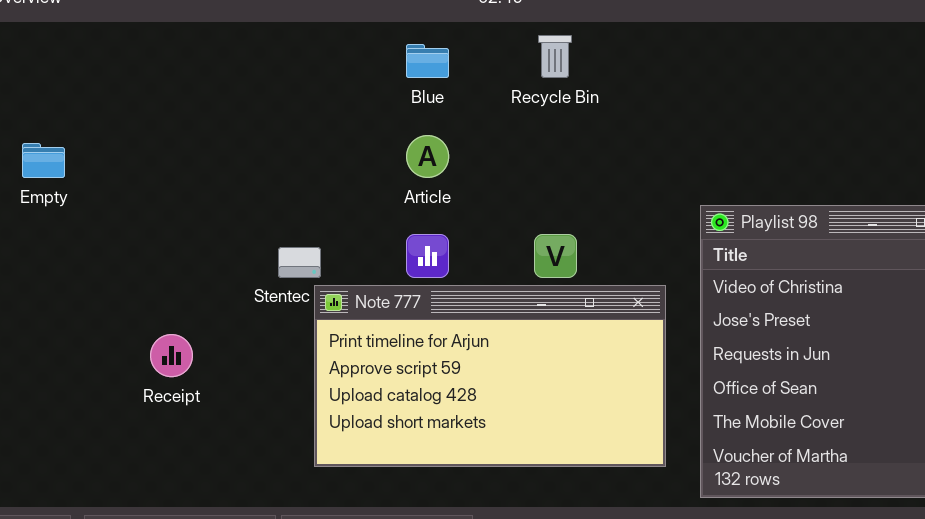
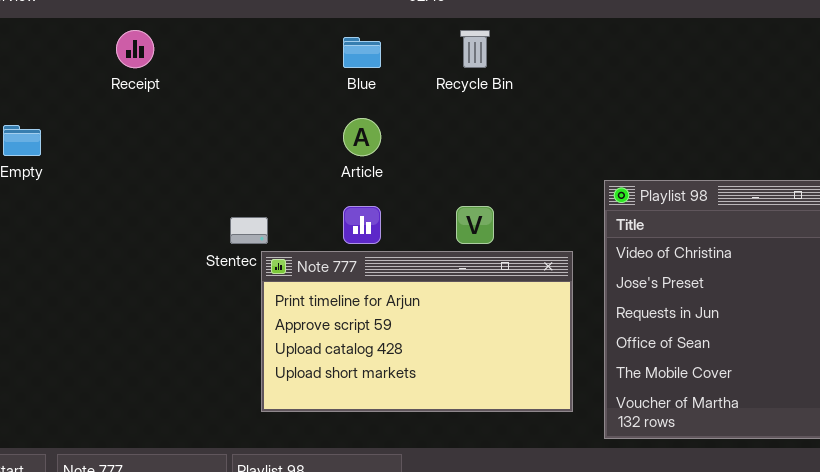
Receipt: [150,334,193,377] -> [116,30,154,68], moved

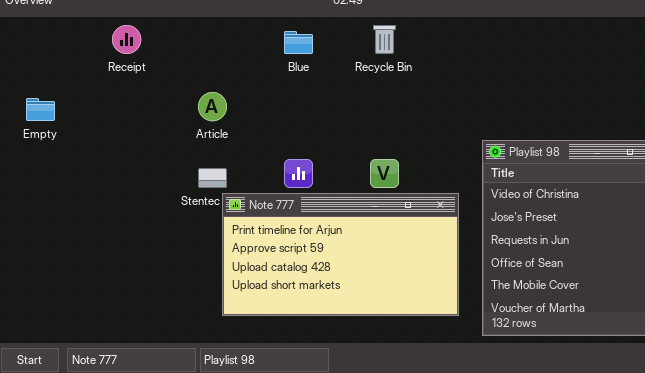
Article: [343,118,381,156] -> [198,92,227,121], moved

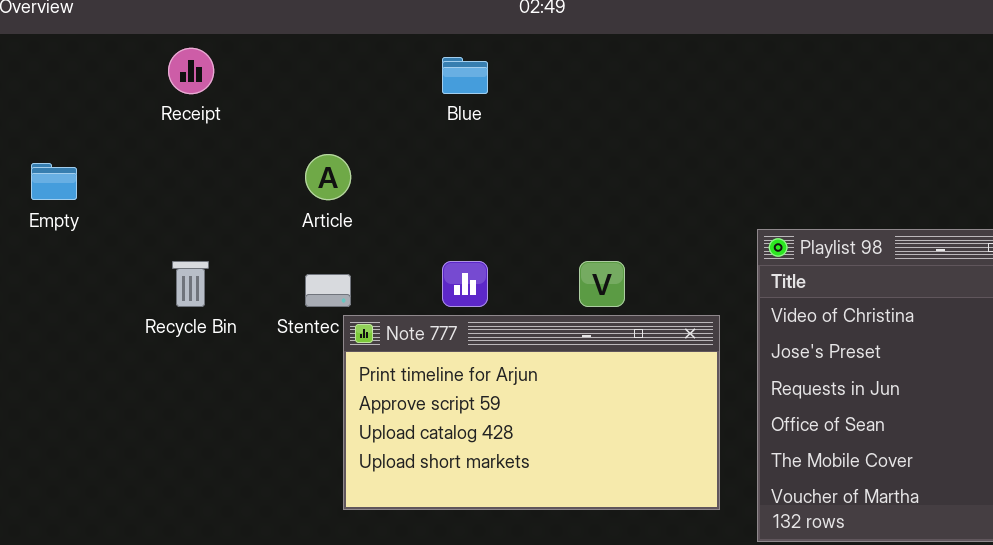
Recycle Bin: [373,25,396,54] -> [172,261,209,307], moved

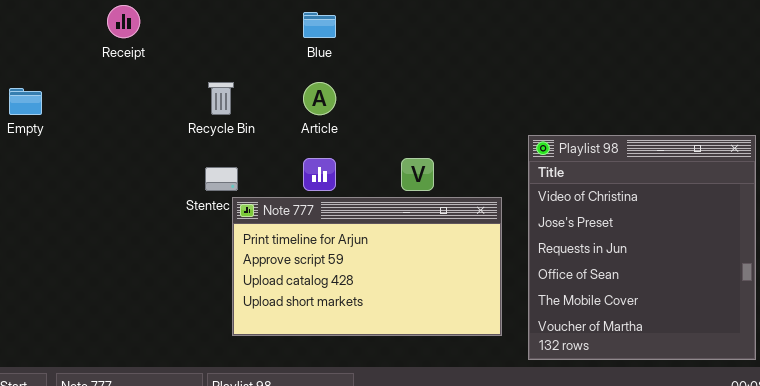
Article: [305,154,351,200] -> [303,82,336,115], moved
Recycle Bin: [172,261,209,307] -> [208,82,234,115], moved

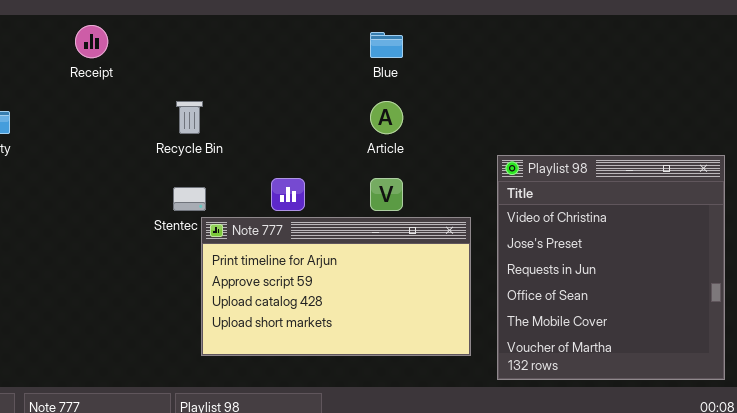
Blue: [303,12,336,38] -> [370,32,403,58], moved
Article: [303,82,336,115] -> [370,101,403,134], moved

